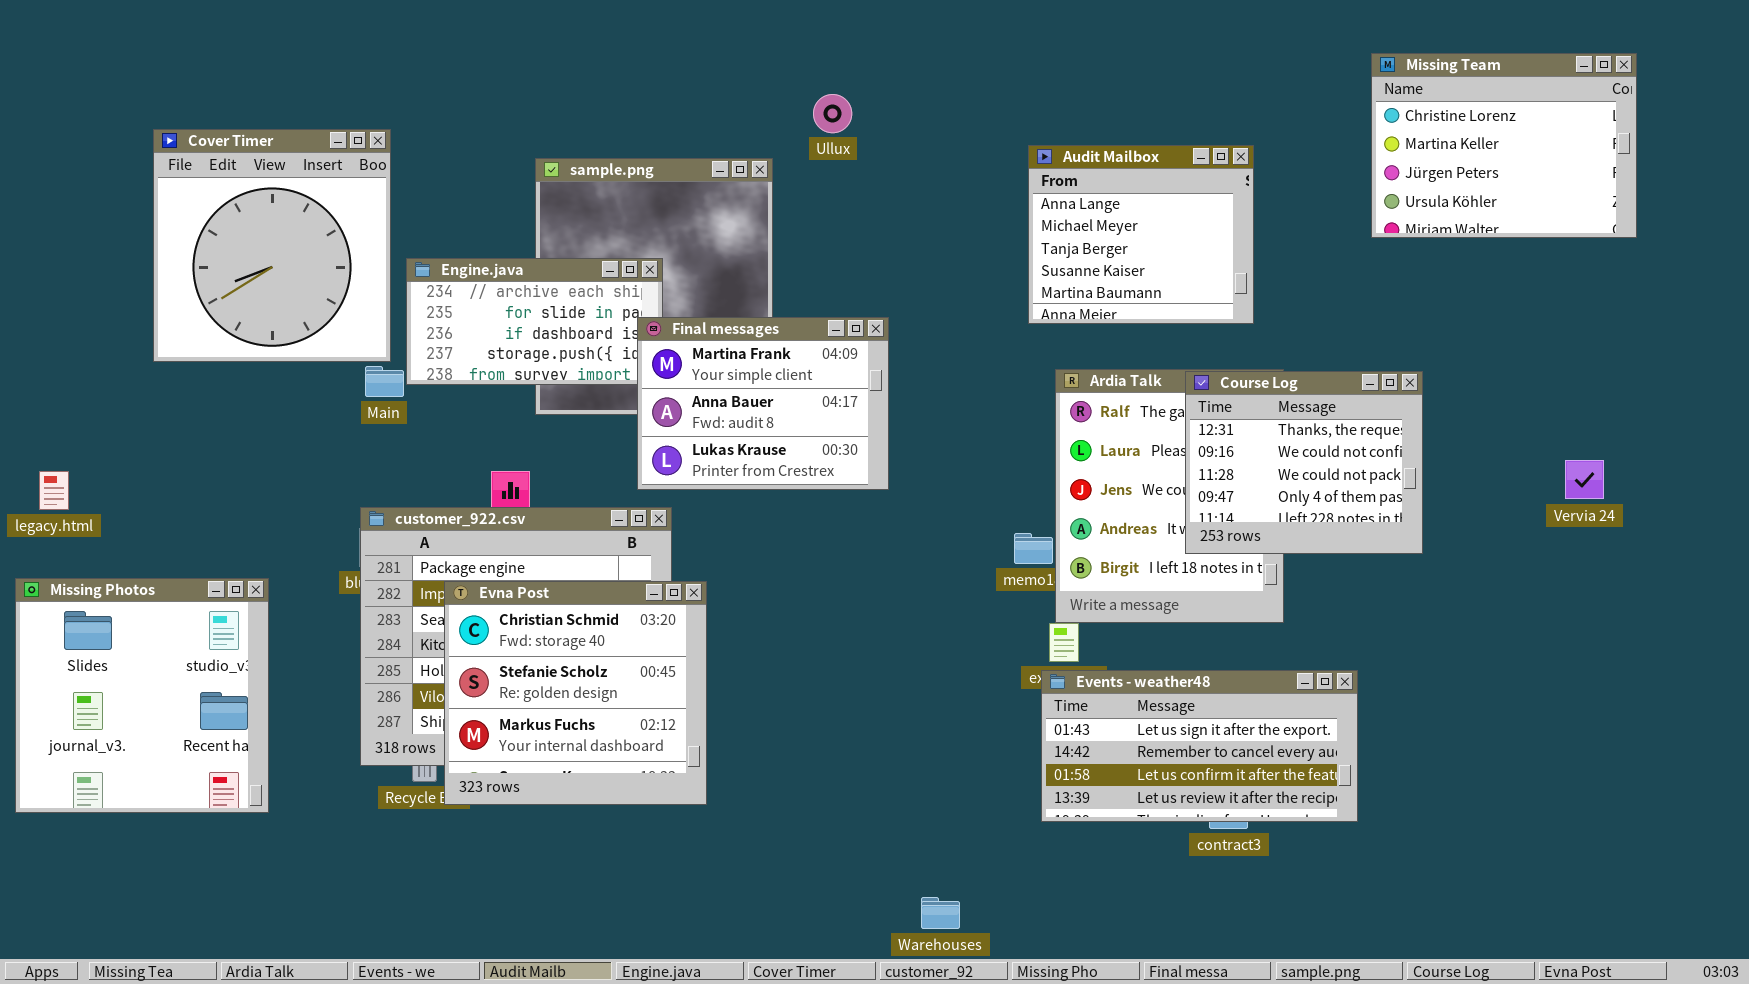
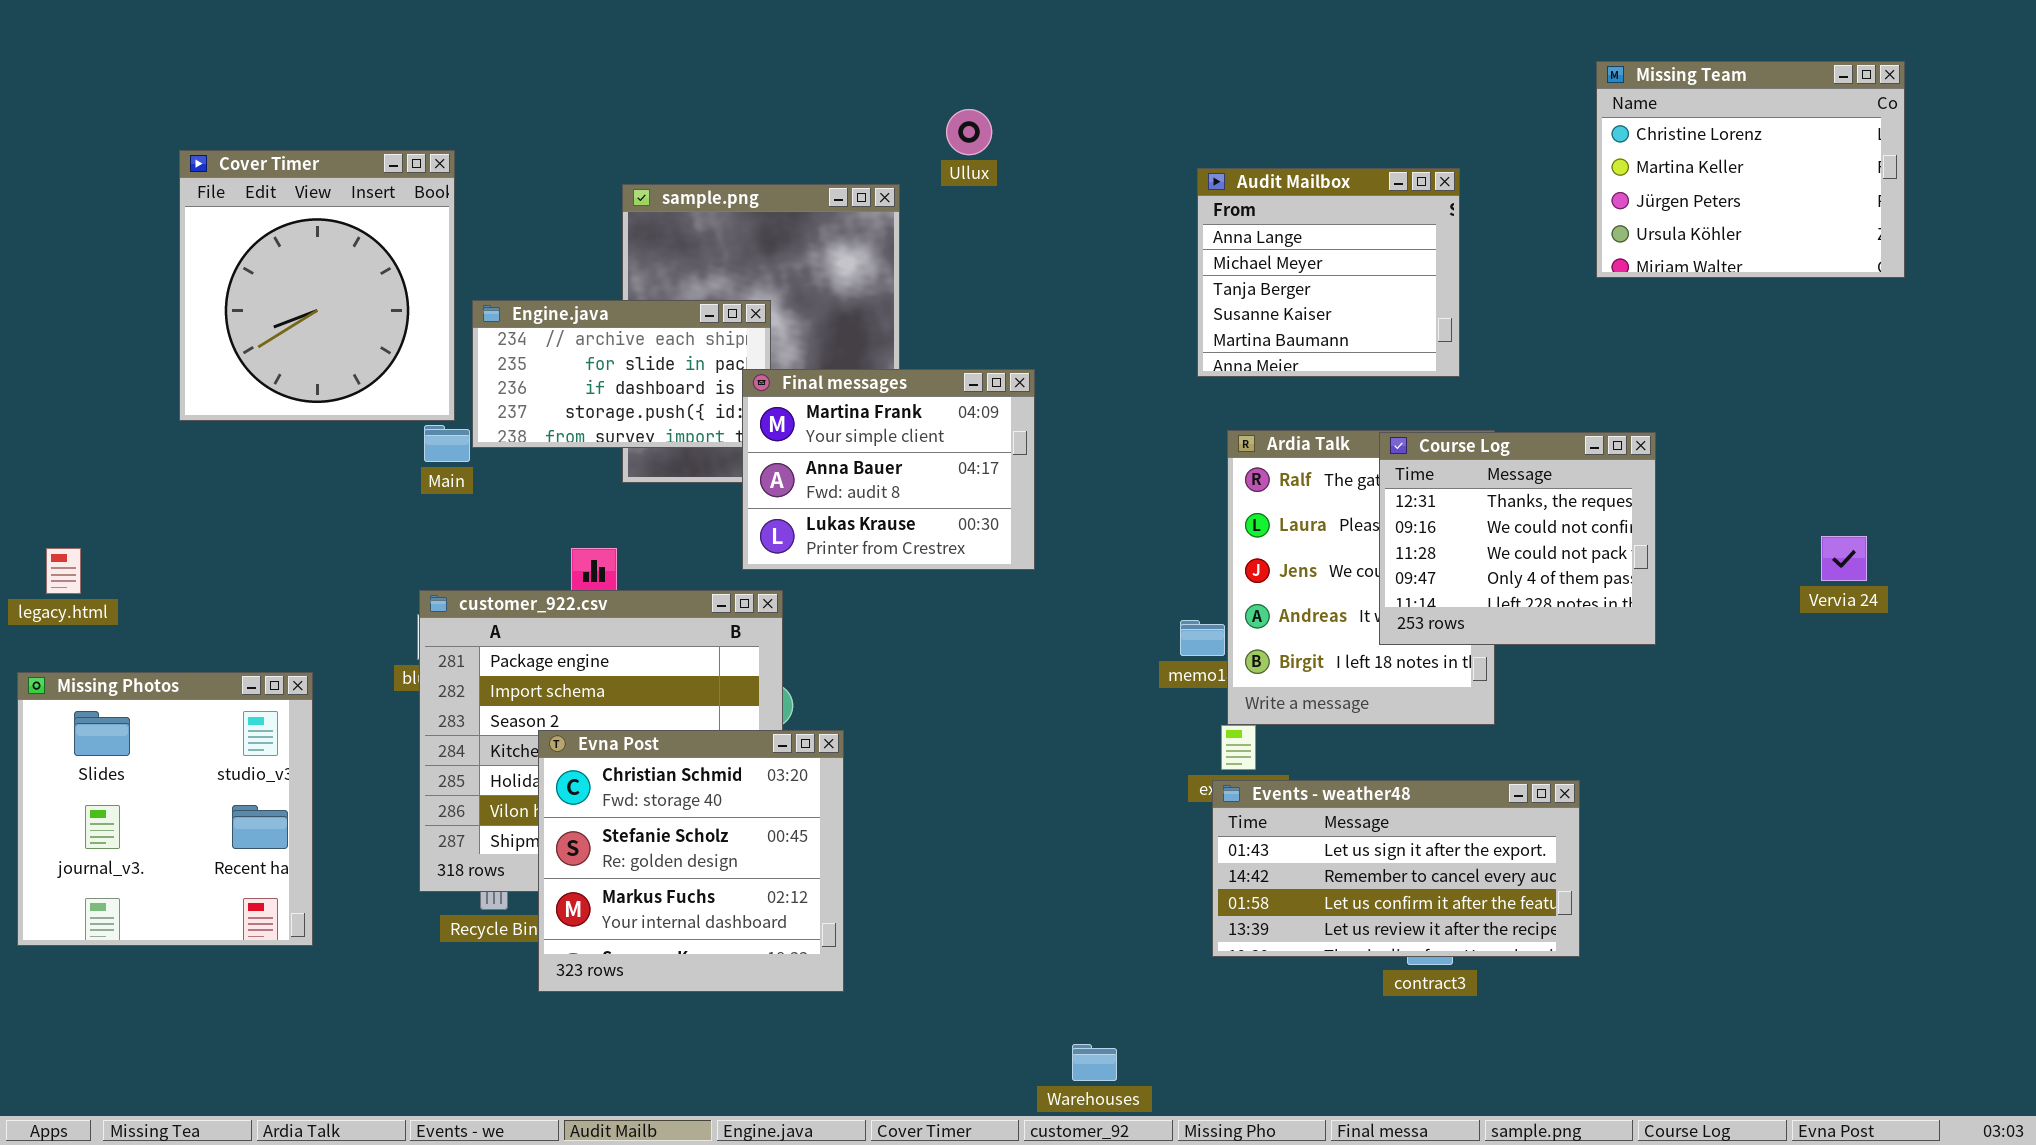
Evna Post: [444,581,707,805] -> [538,730,844,992], moved

